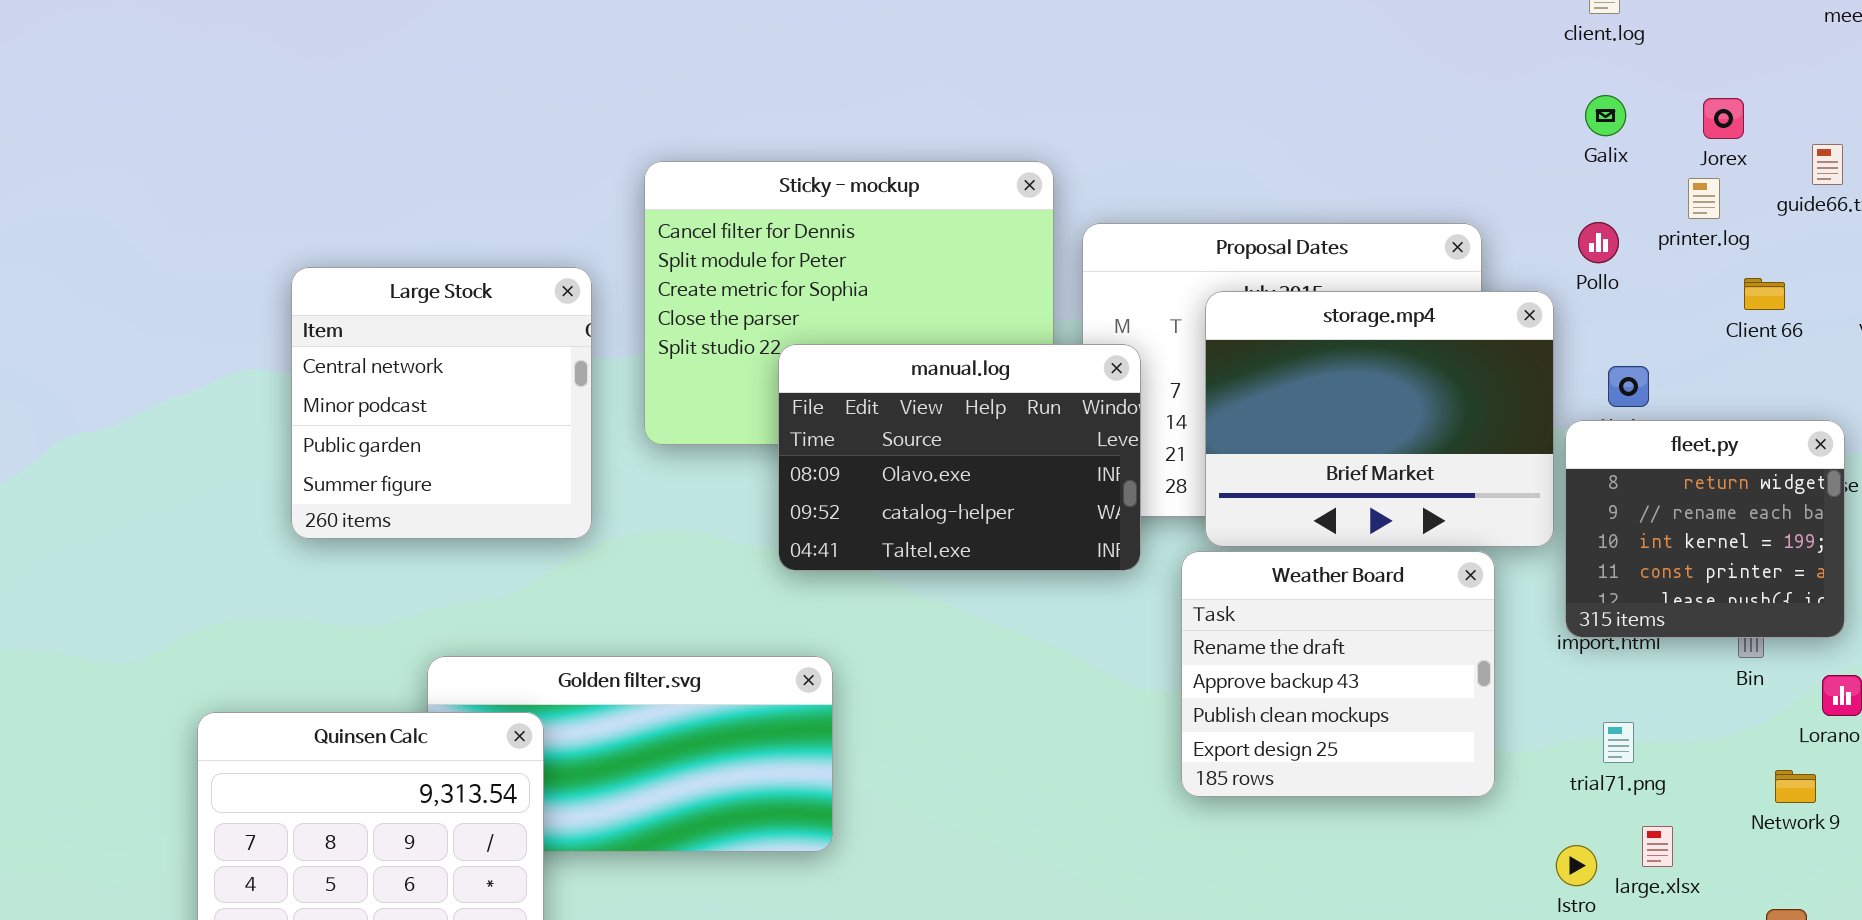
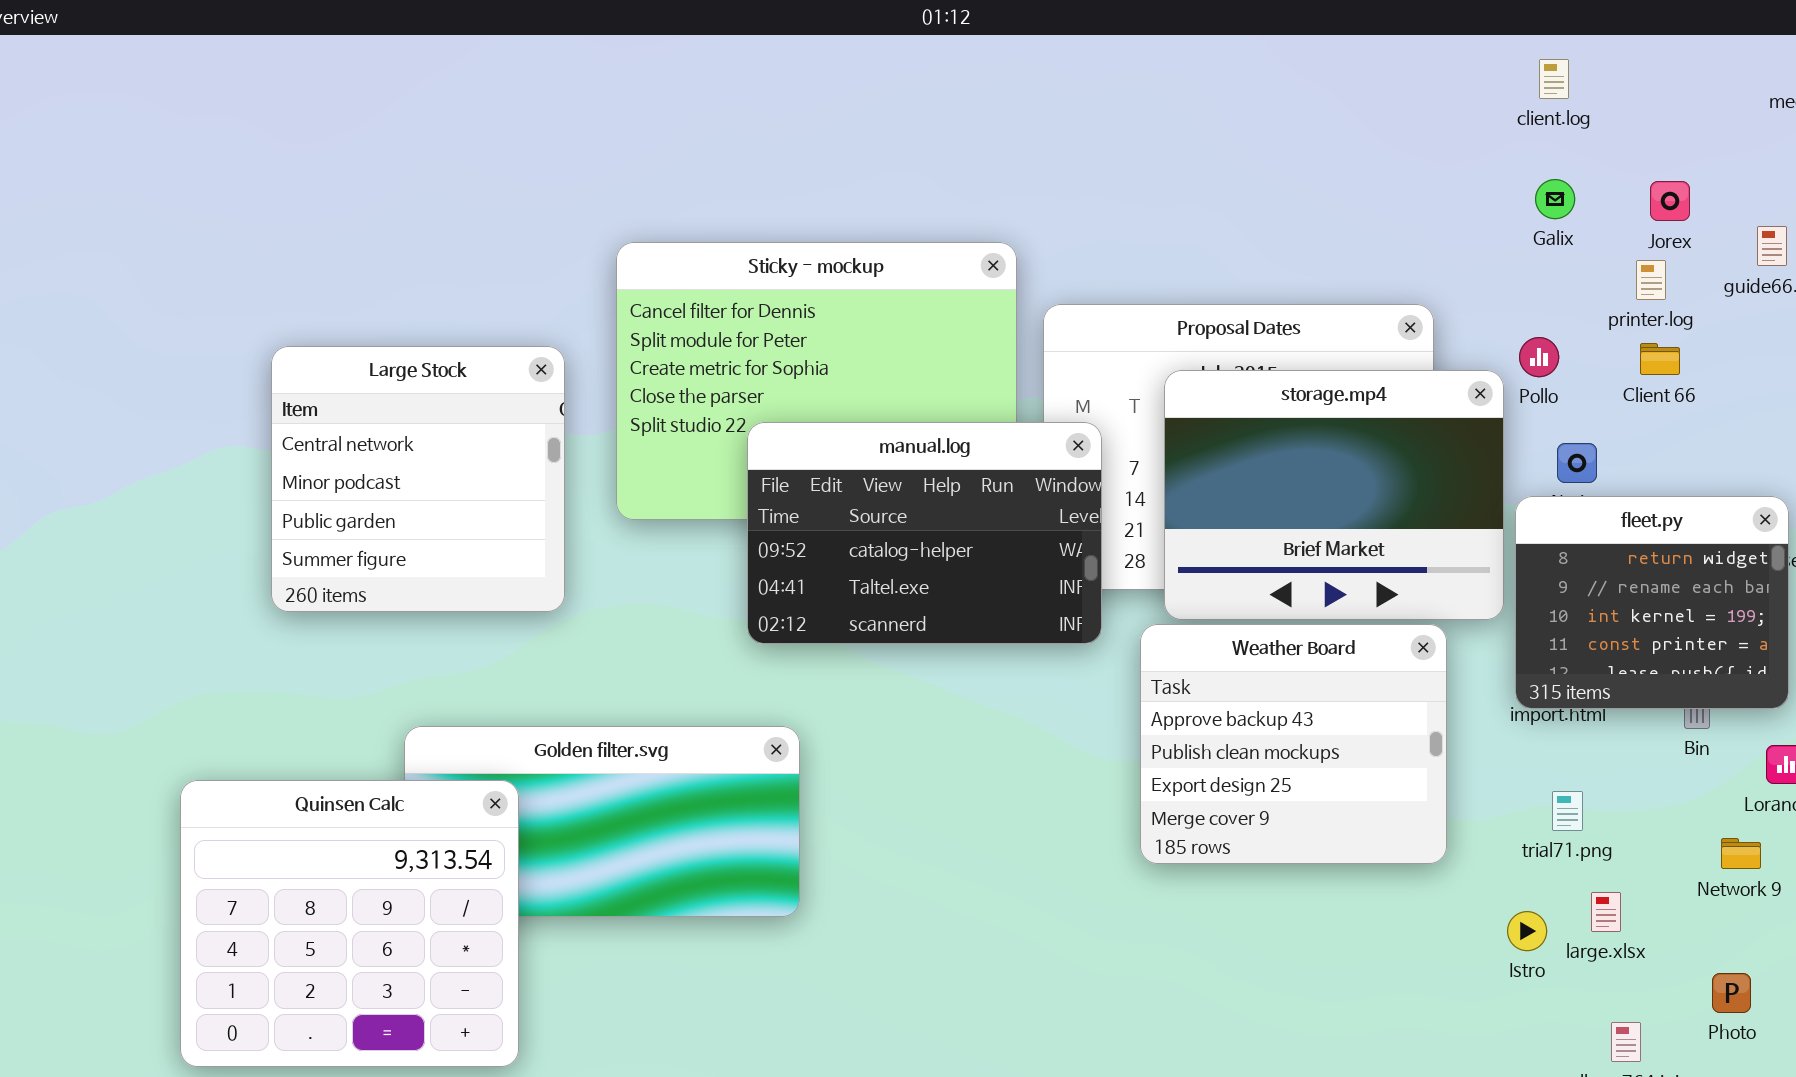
Pollo: [1578,222,1619,263] -> [1519,337,1559,377], moved
Client 66: [1744,278,1785,310] -> [1640,343,1680,375], moved
manual.log: [778,344,1141,571] -> [747,422,1102,644], scrolled down 1 row
Weather Board: [1181,551,1495,797] -> [1140,624,1447,864], scrolled down 1 row

